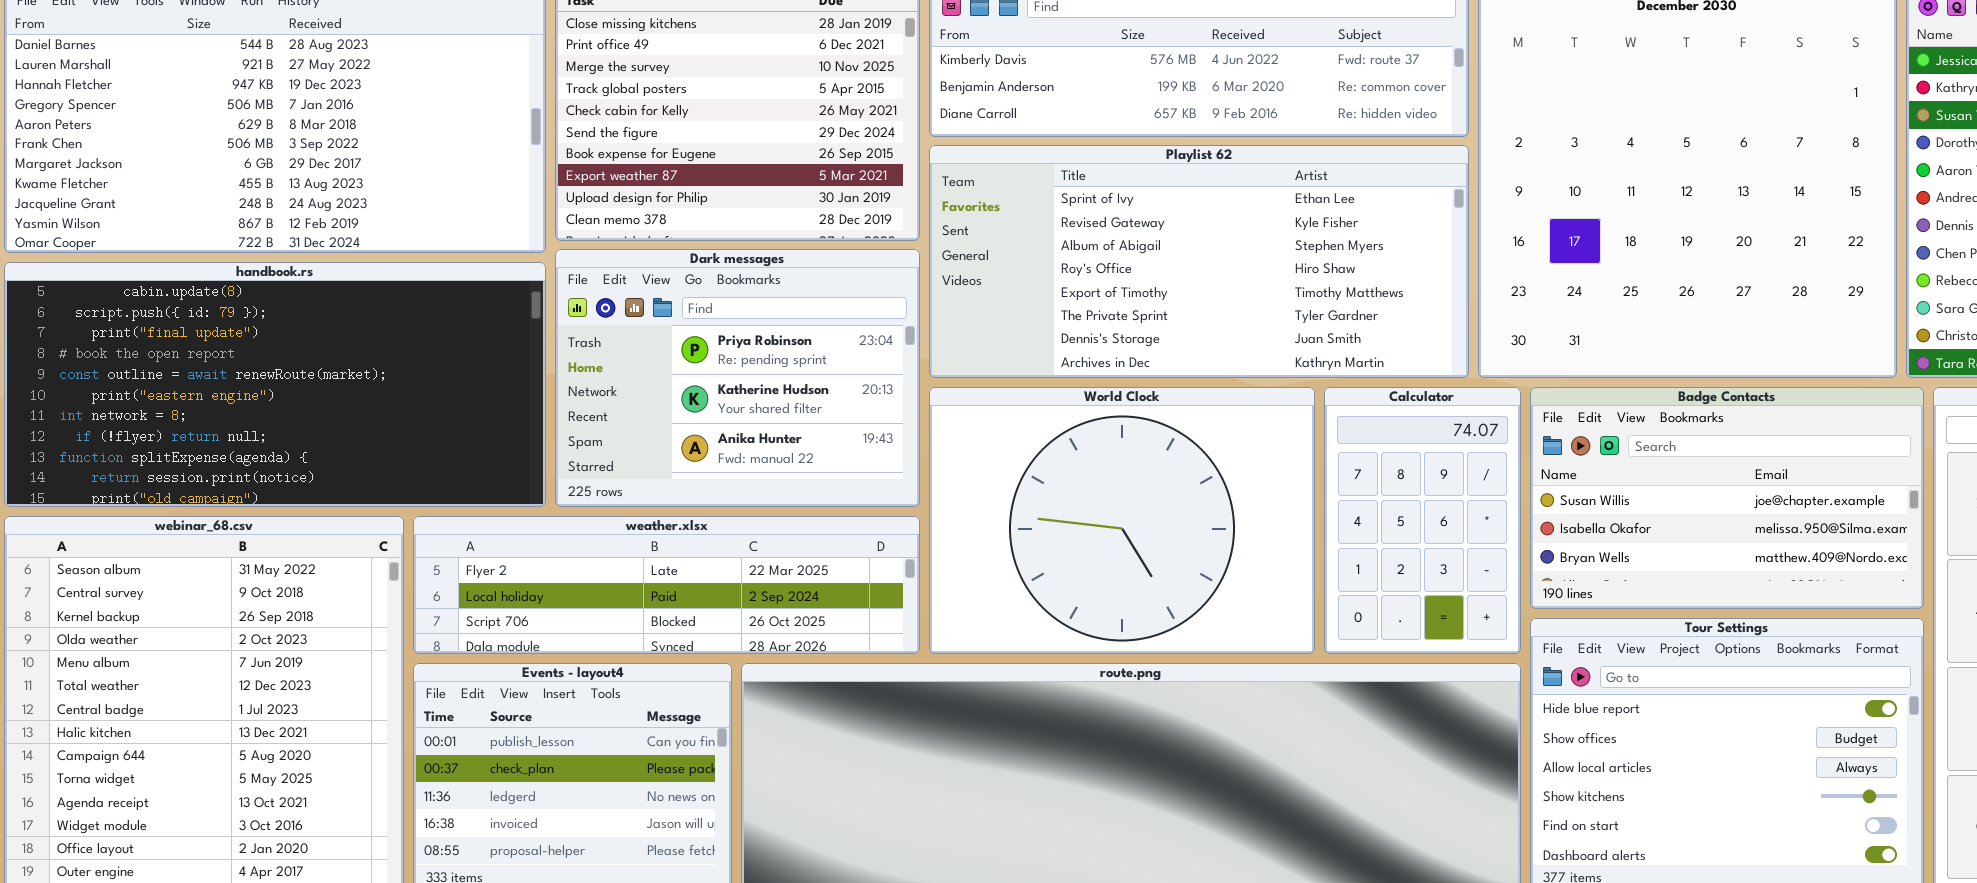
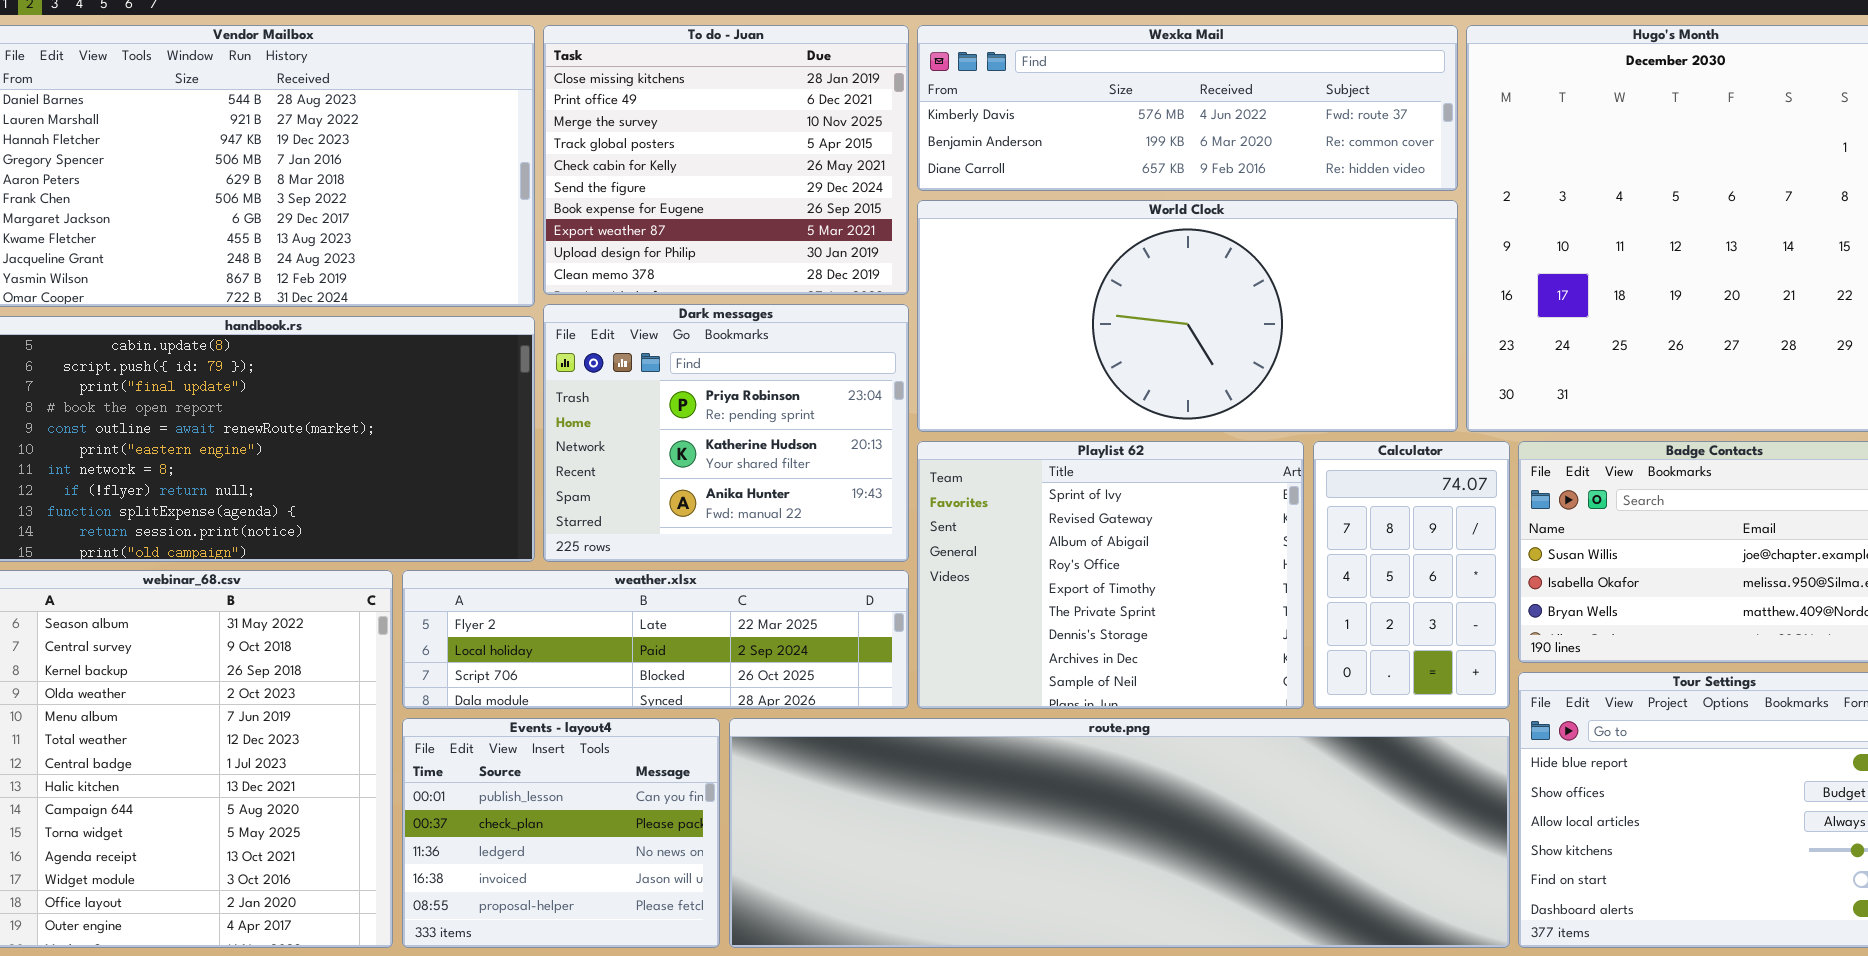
Playlist 62: [929,145,1469,378] -> [917,441,1304,709], moved, resized
World Clock: [929,387,1315,654] -> [917,200,1458,432], moved, resized

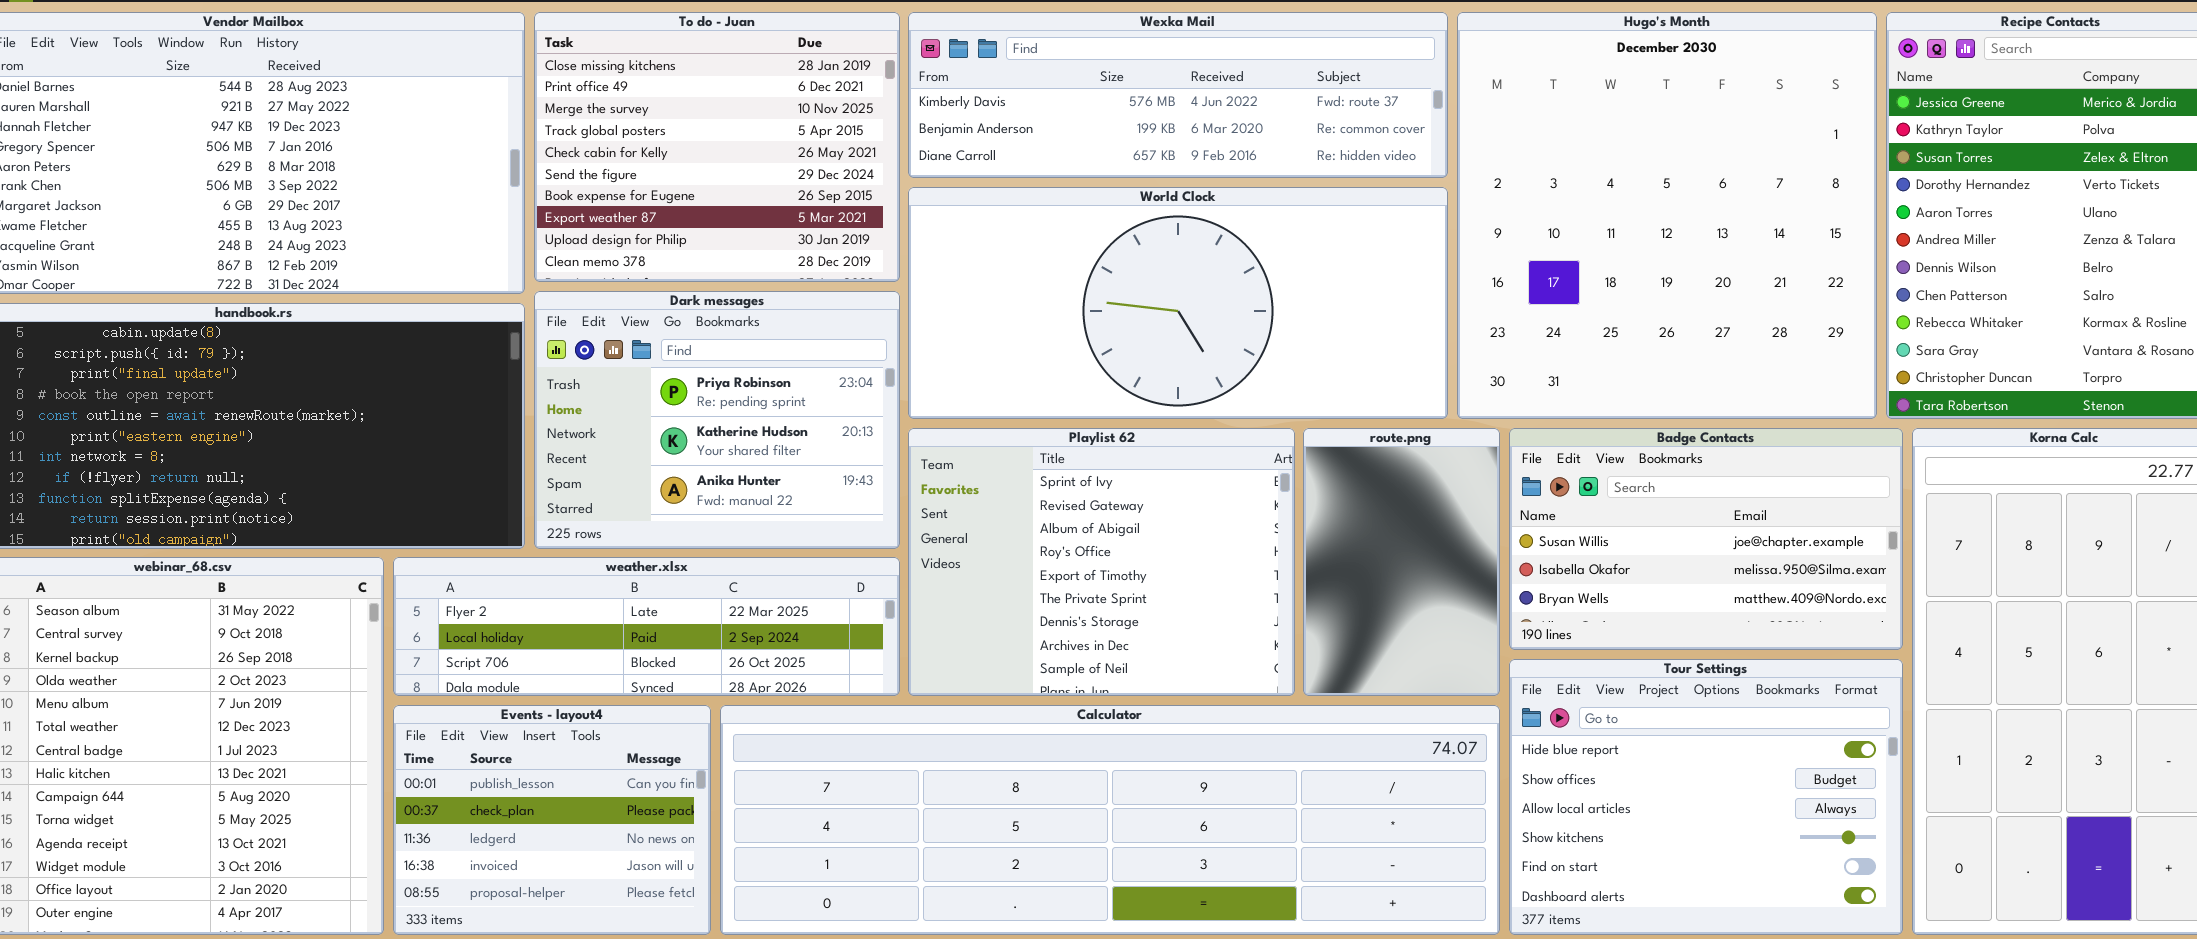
Calculator: [1313,441,1510,709] -> [720,705,1500,935], moved, resized
route.png: [729,718,1510,948] -> [1303,428,1500,696], moved, resized

